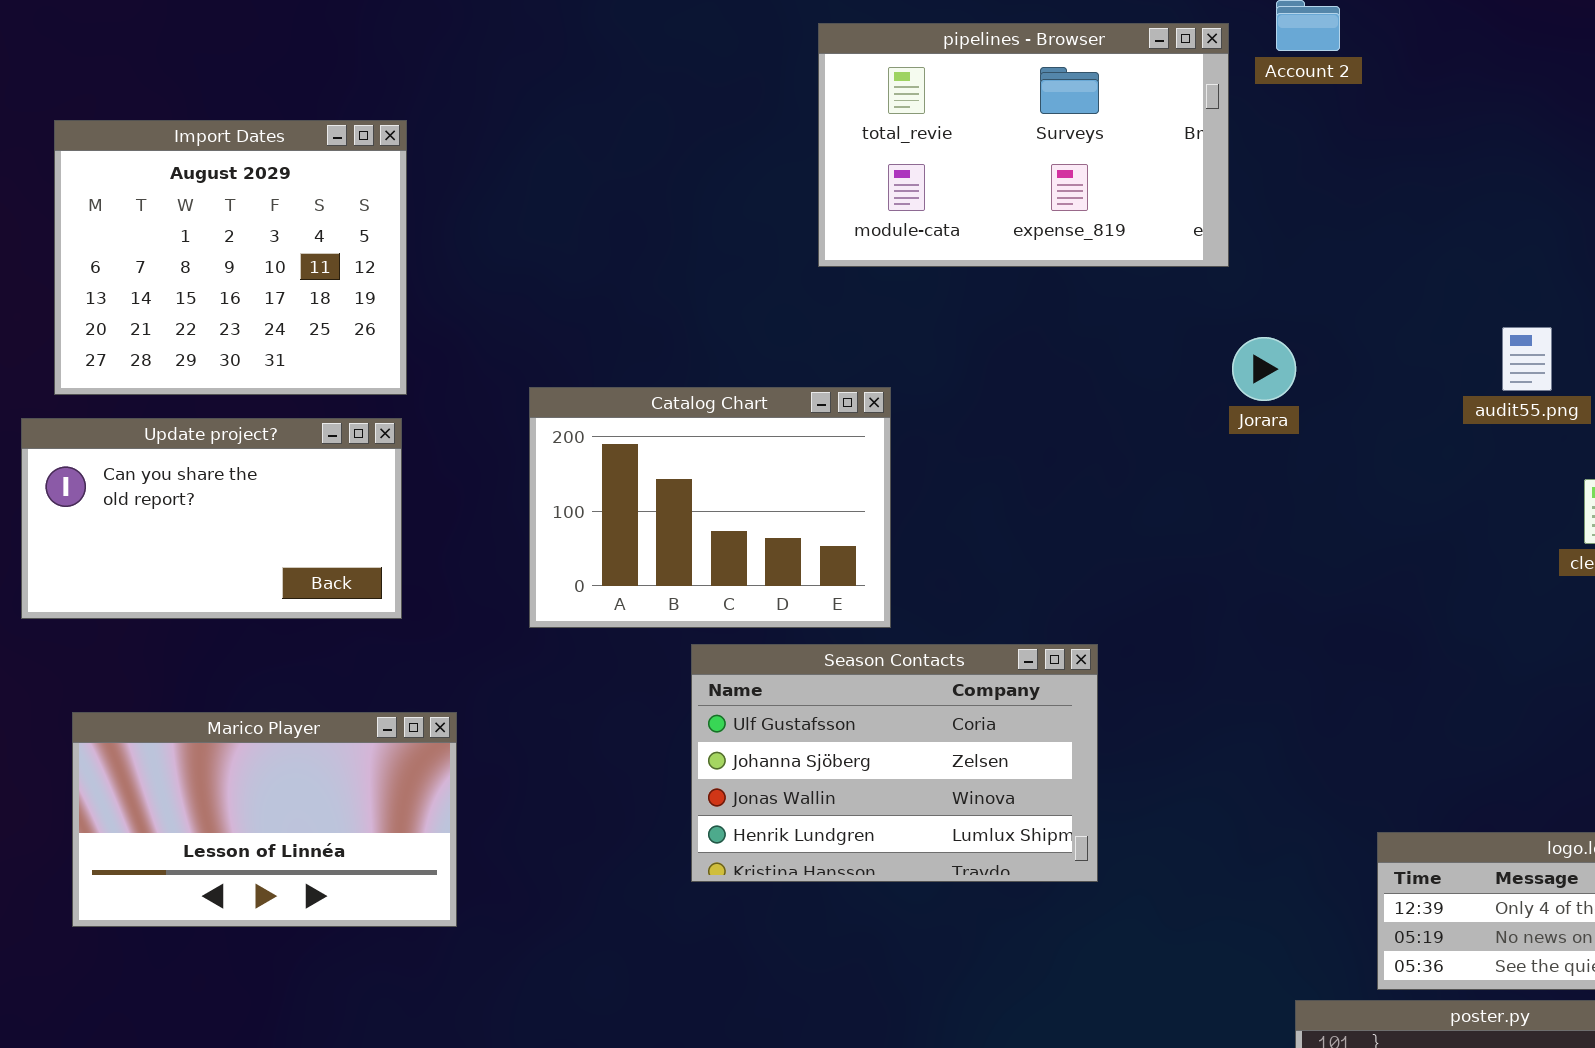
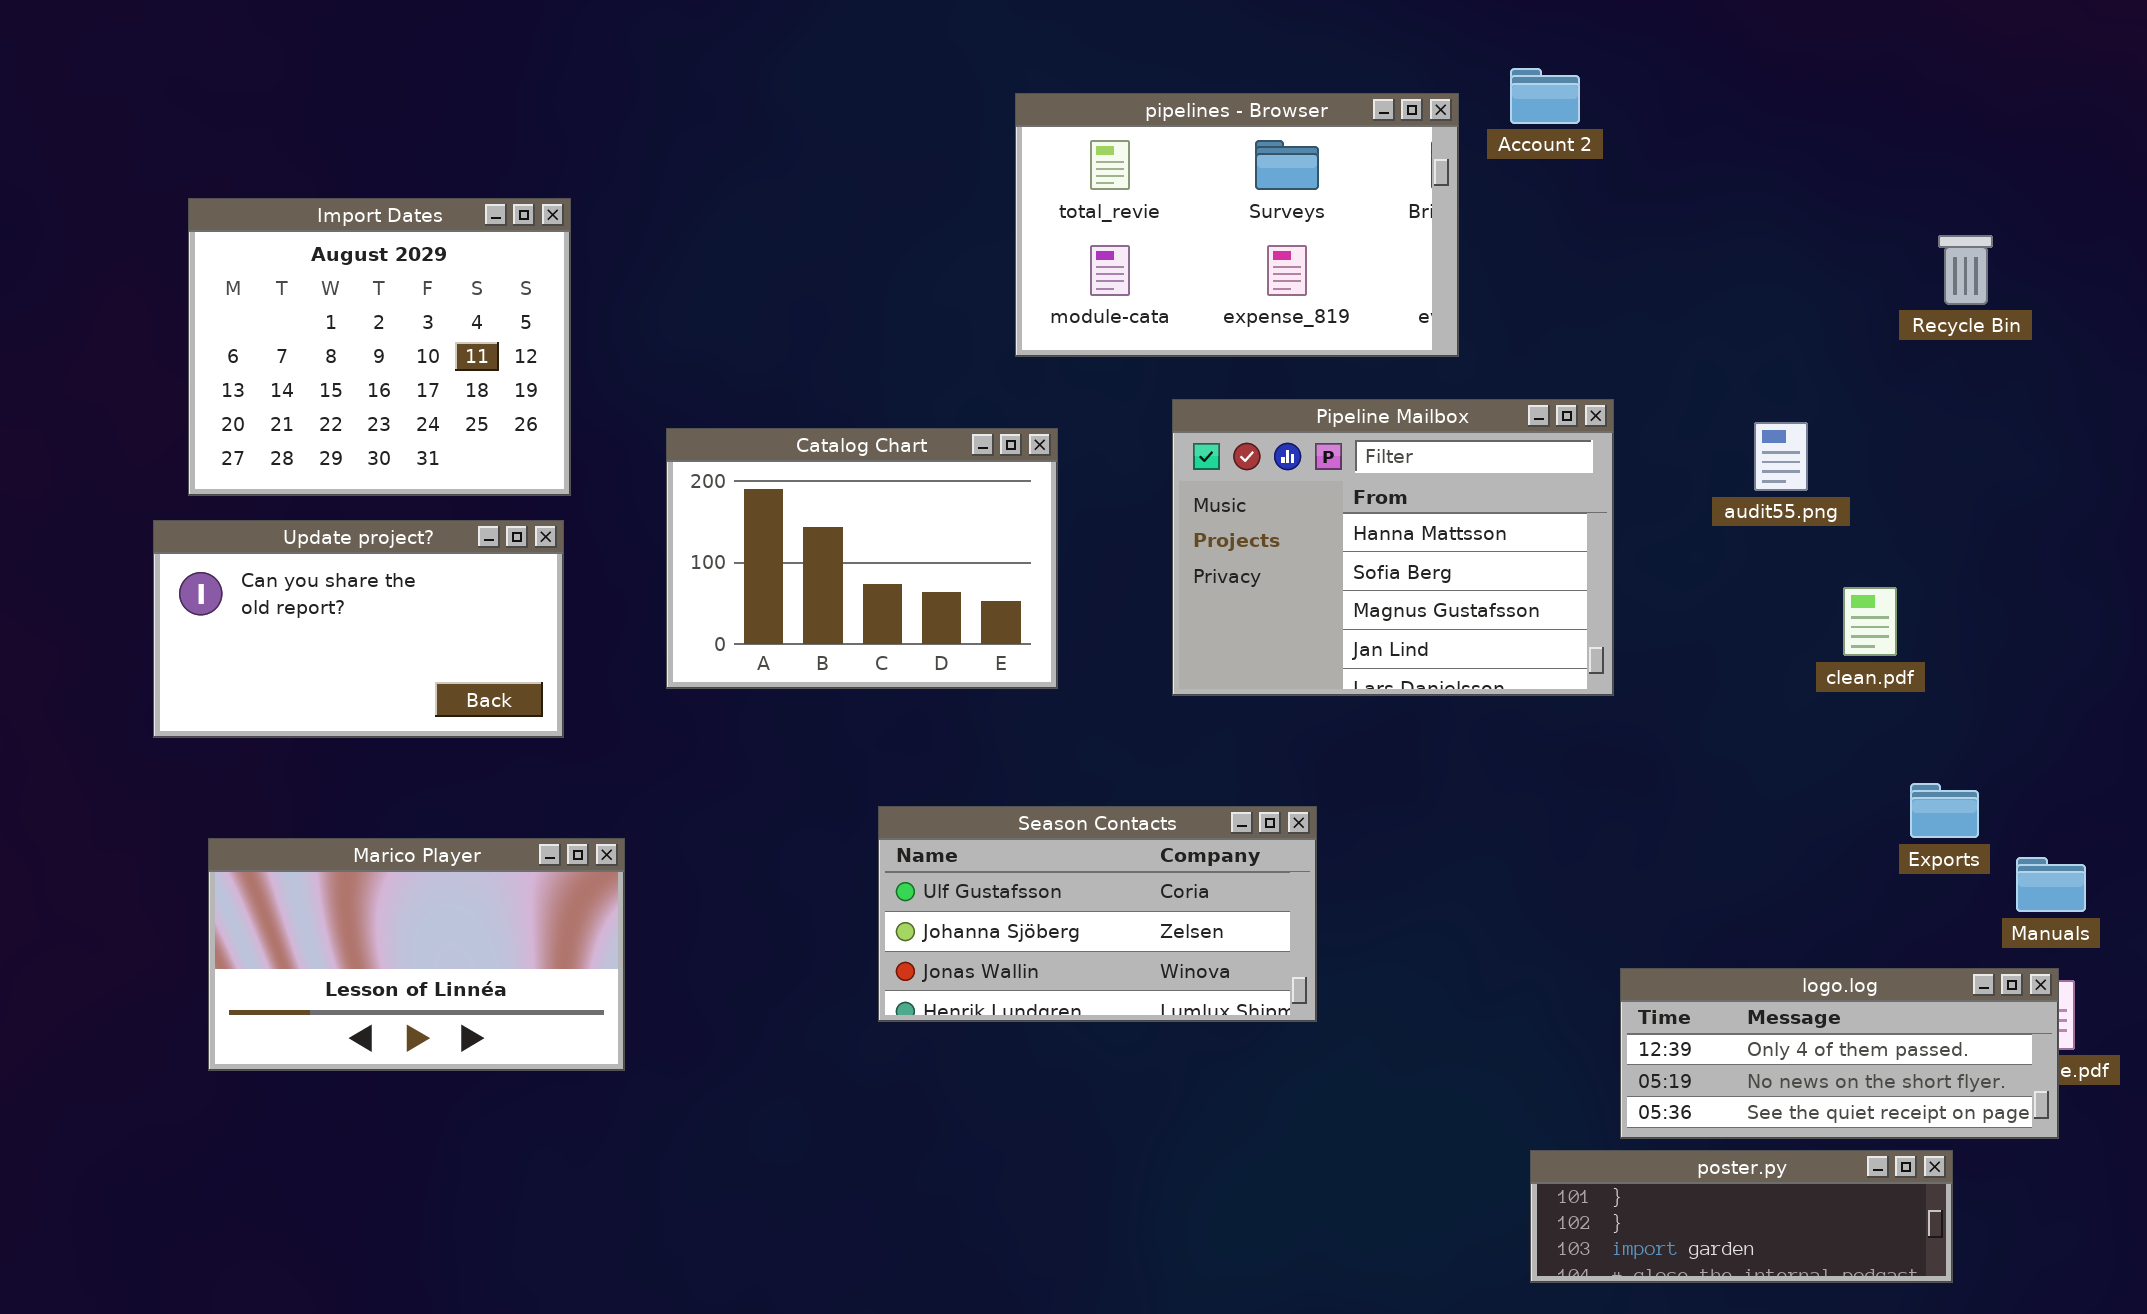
Pipeline Mailbox: none -> [1172,399,1614,696], opened
Catalog Chart: [529,387,891,628] -> [666,428,1058,689], moved
Season Contacts: [691,644,1098,882] -> [878,806,1317,1022], resized

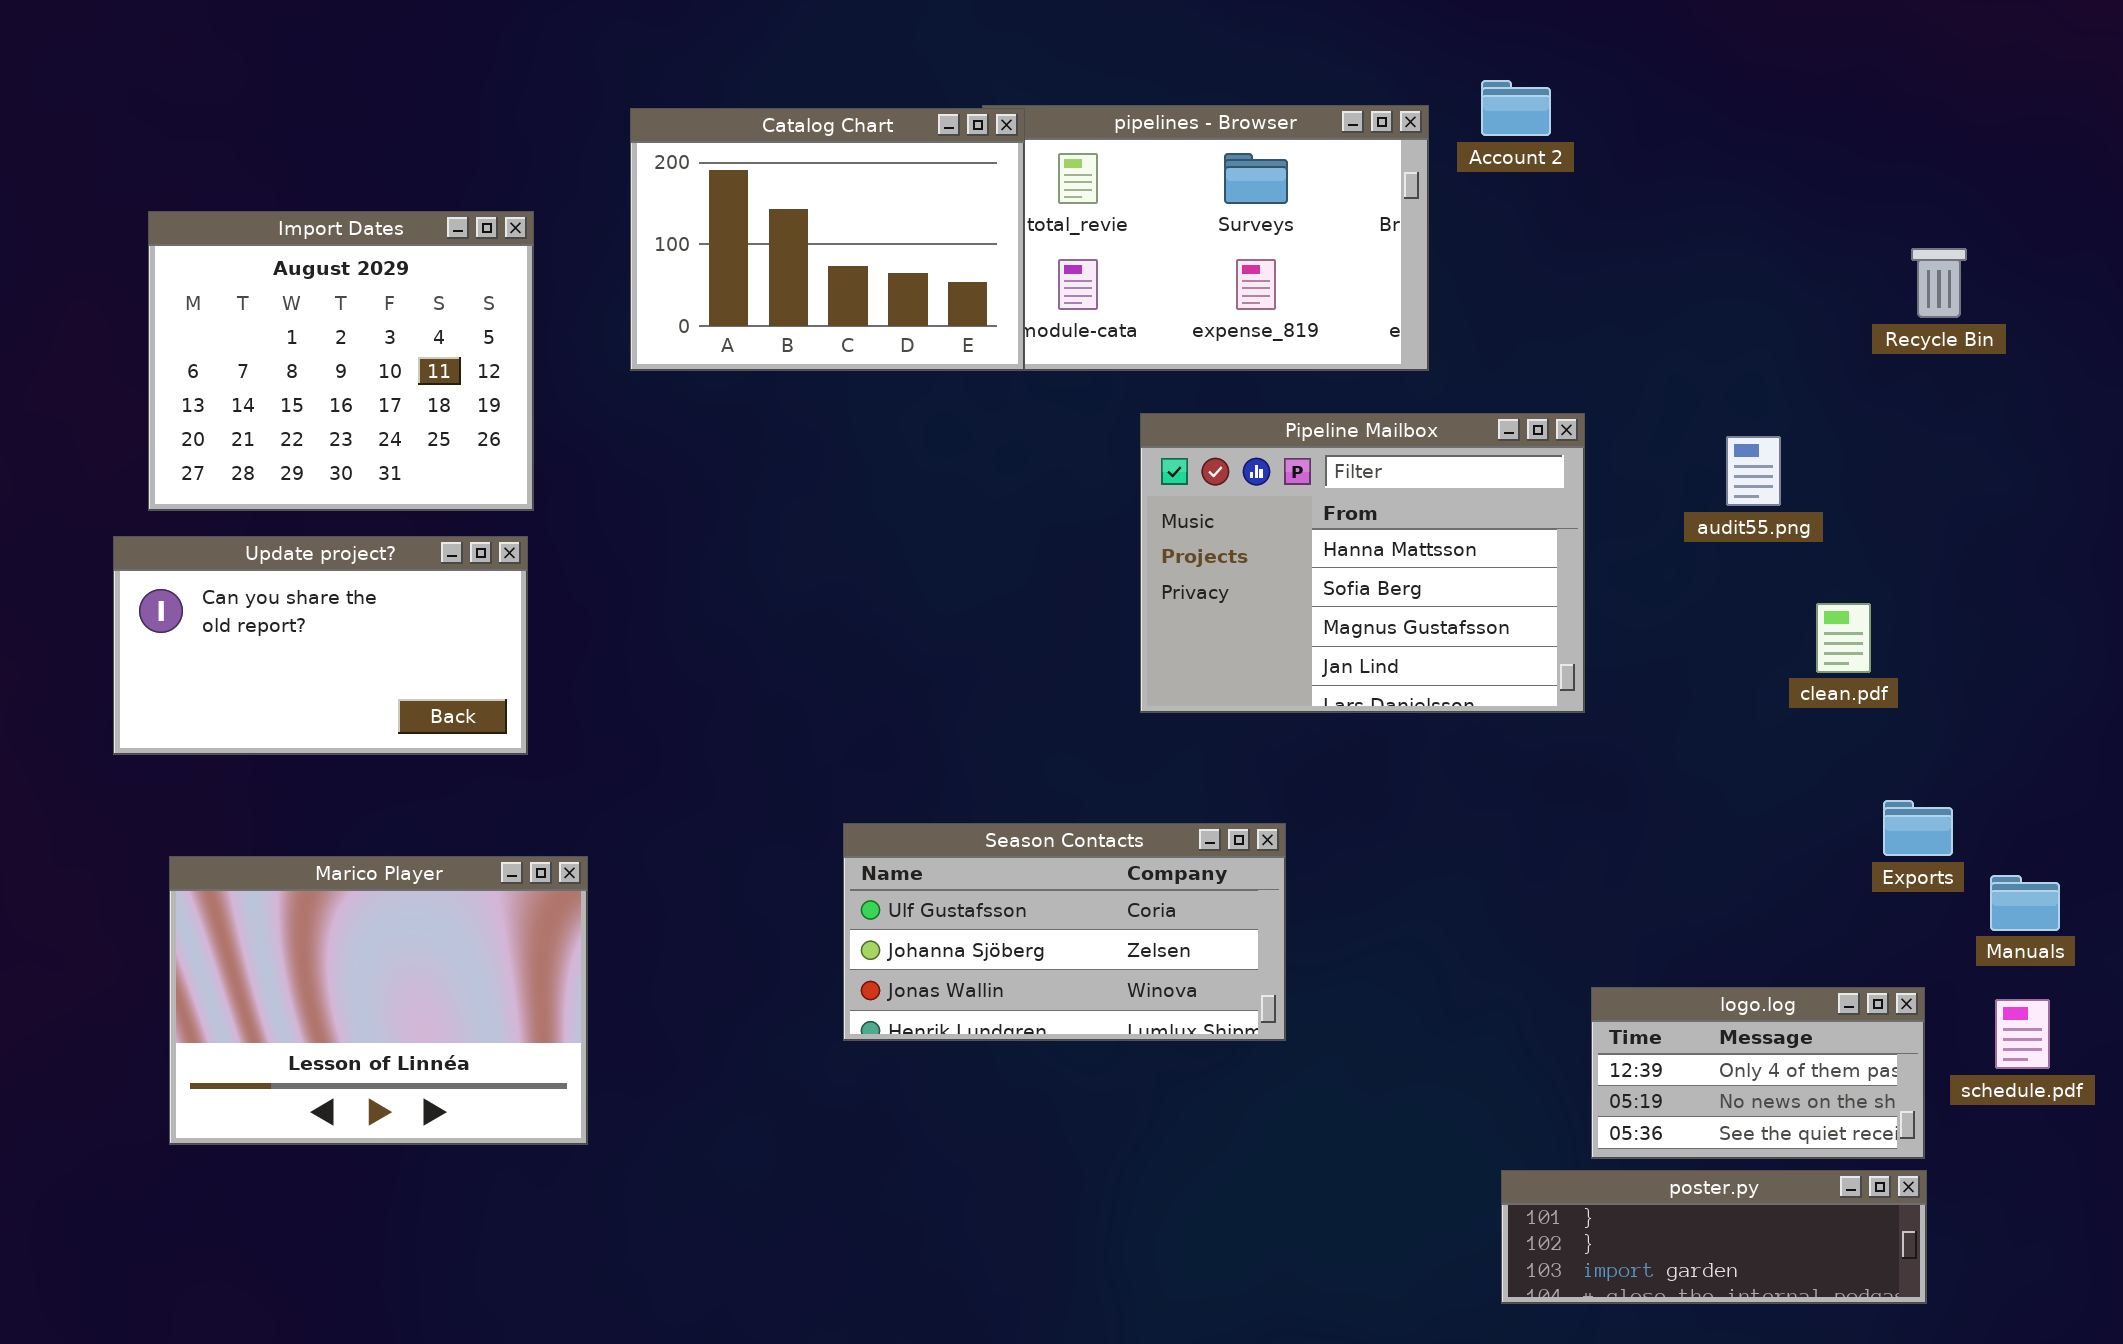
Catalog Chart: [666,428,1058,689] -> [630,108,1025,371], moved
Marico Player: [208,838,625,1071] -> [169,856,588,1145], resized
logo.log: [1620,968,2059,1139] -> [1591,987,1925,1159], resized

